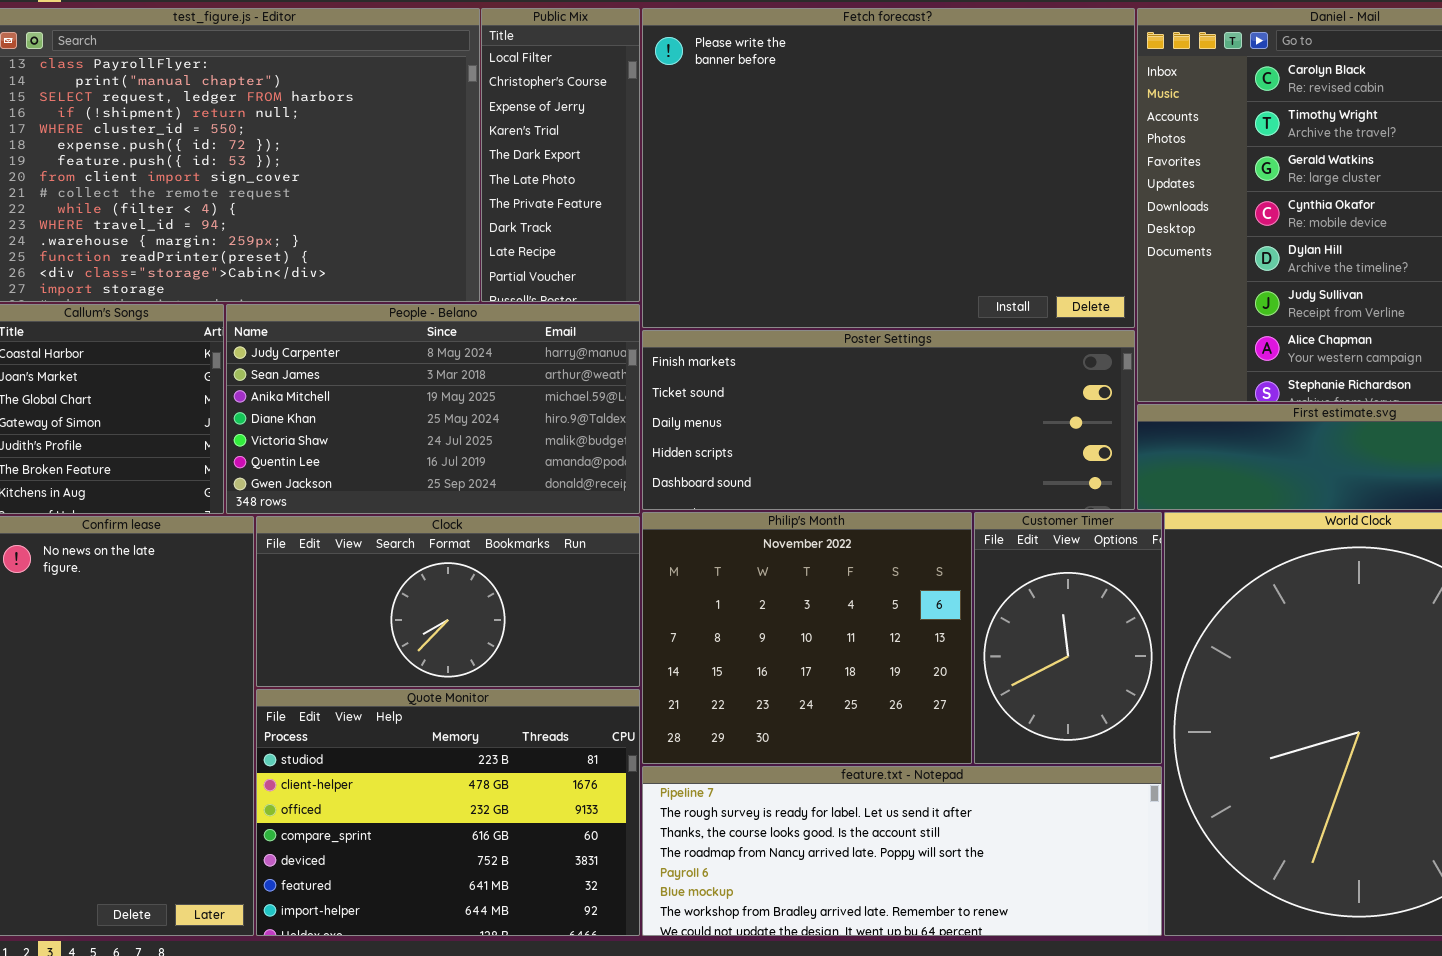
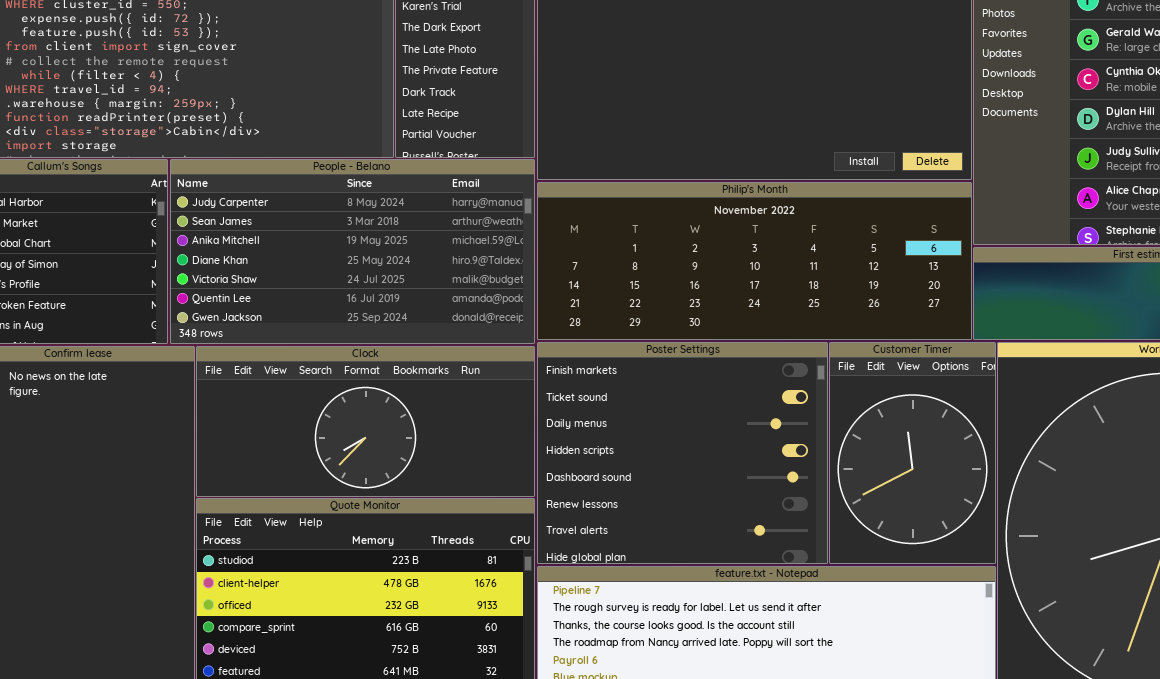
Poster Settings: [642,330,1135,510] -> [537,342,828,564], moved, resized
Philip's Month: [642,512,972,764] -> [537,182,972,340], moved, resized

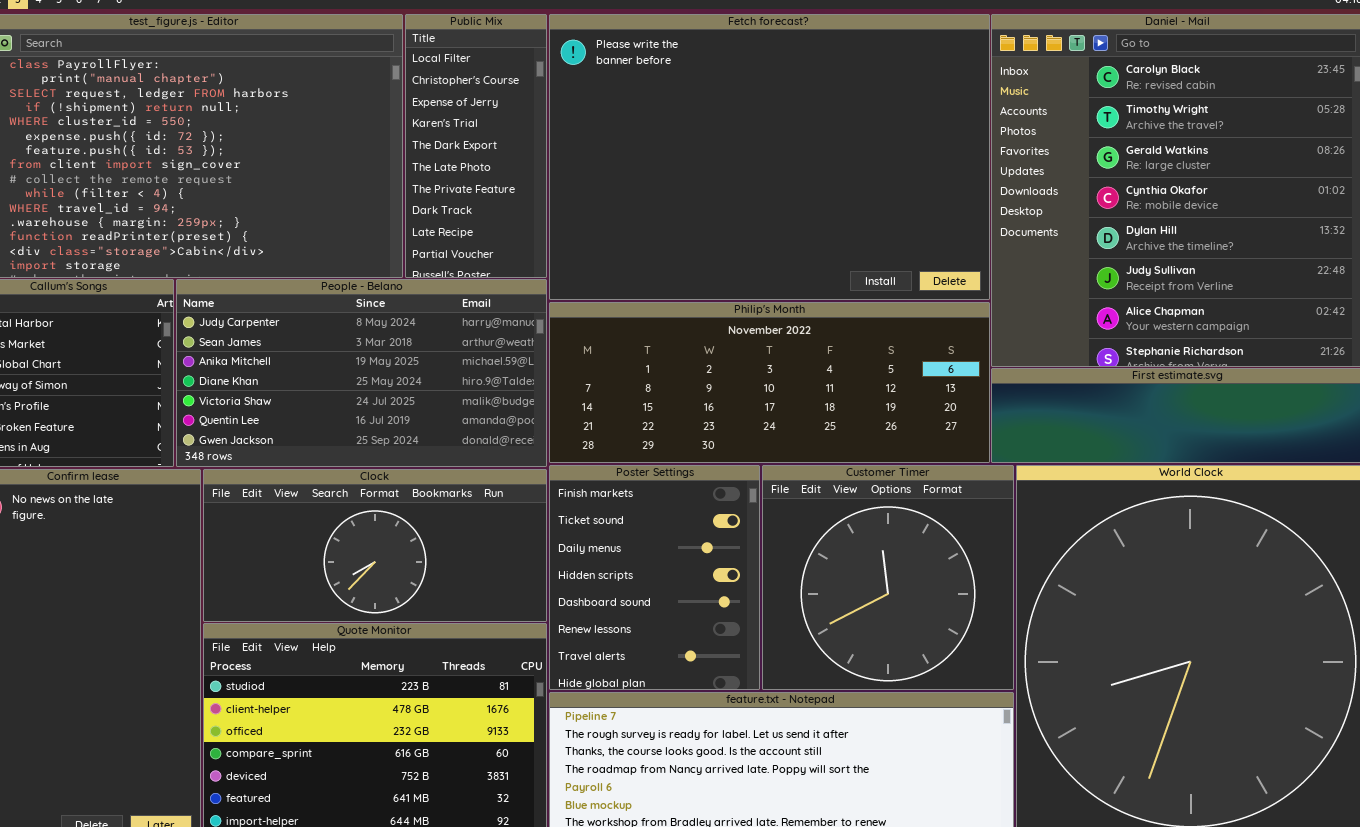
Poster Settings: [537,342,828,564] -> [549,465,760,690], resized
Customer Timer: [829,342,996,564] -> [762,465,1014,690], resized

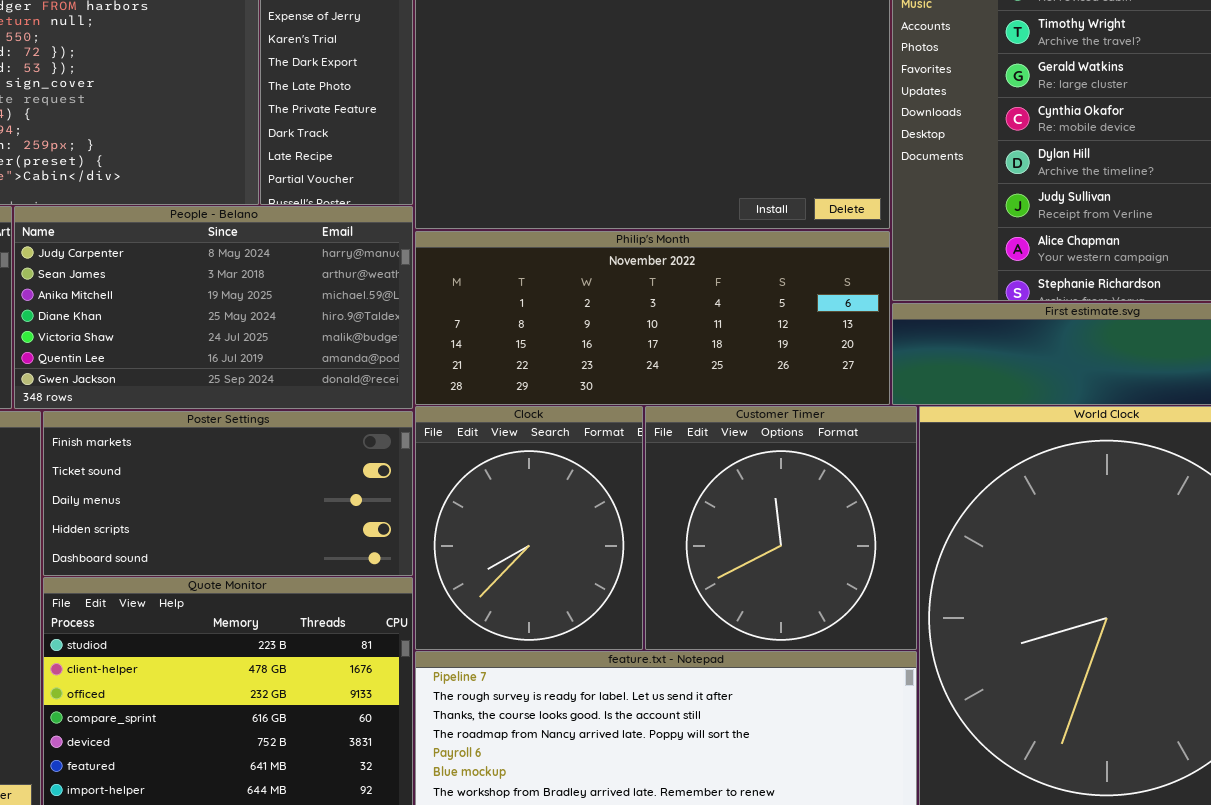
Poster Settings: [549,465,760,690] -> [43,411,413,576], moved, resized
Clock: [203,469,547,622] -> [415,406,643,650], moved, resized

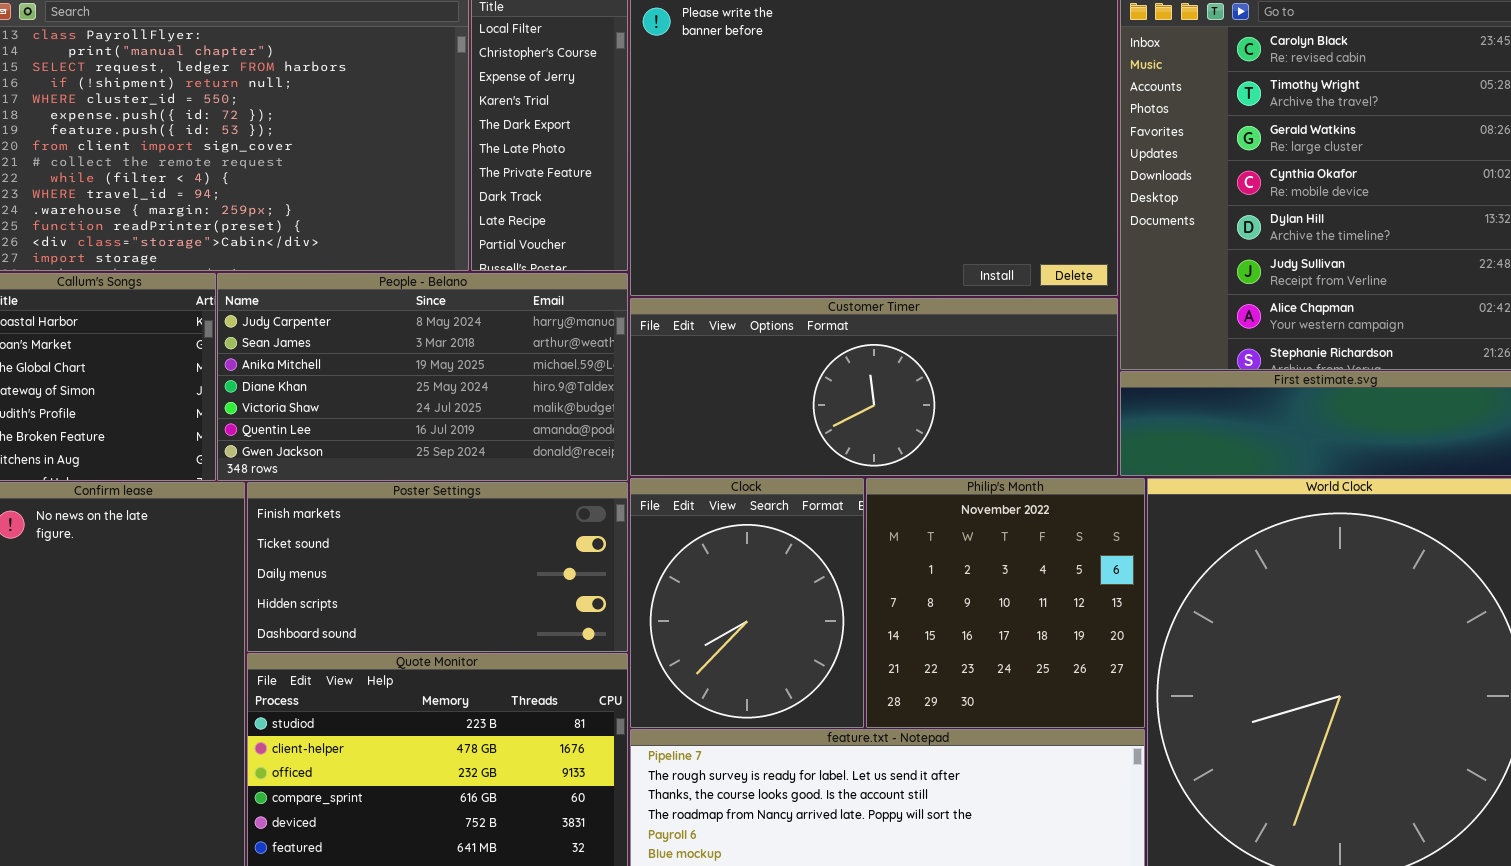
Philip's Month: [415,231,890,405] -> [866,478,1145,728], moved, resized
Customer Timer: [645,406,917,650] -> [630,298,1118,476], moved, resized

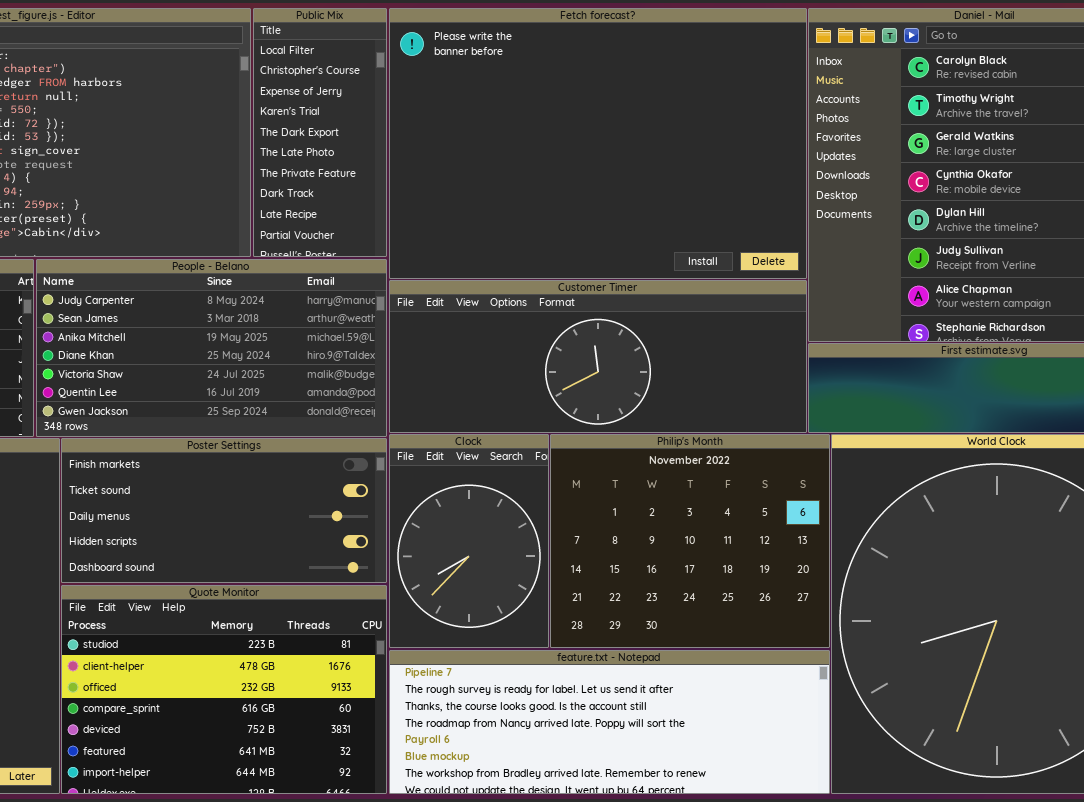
Clock: [630,478,864,728] -> [389,434,549,648], resized
Philip's Month: [866,478,1145,728] -> [550,434,830,648], resized

